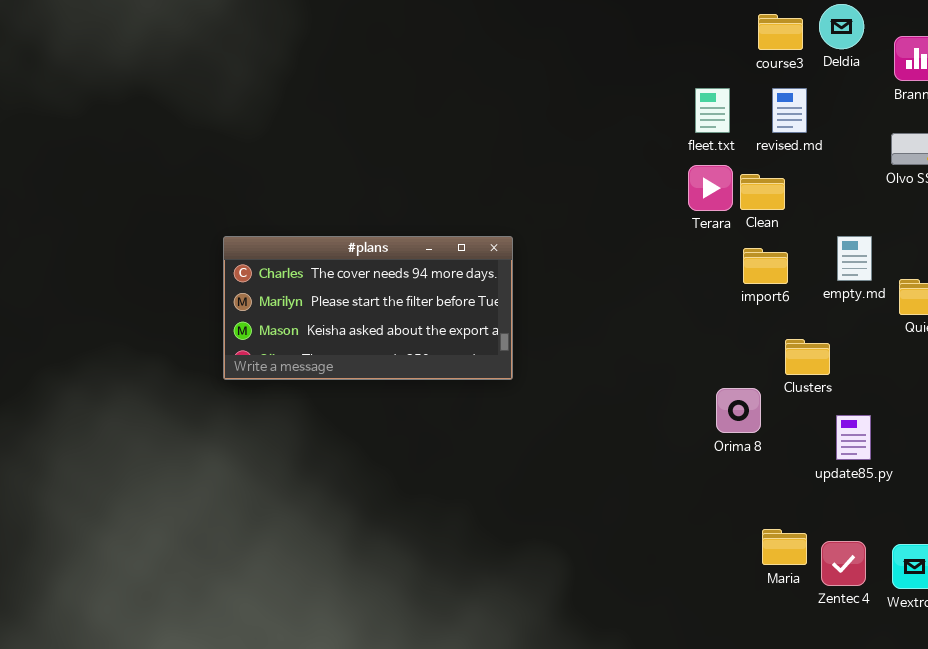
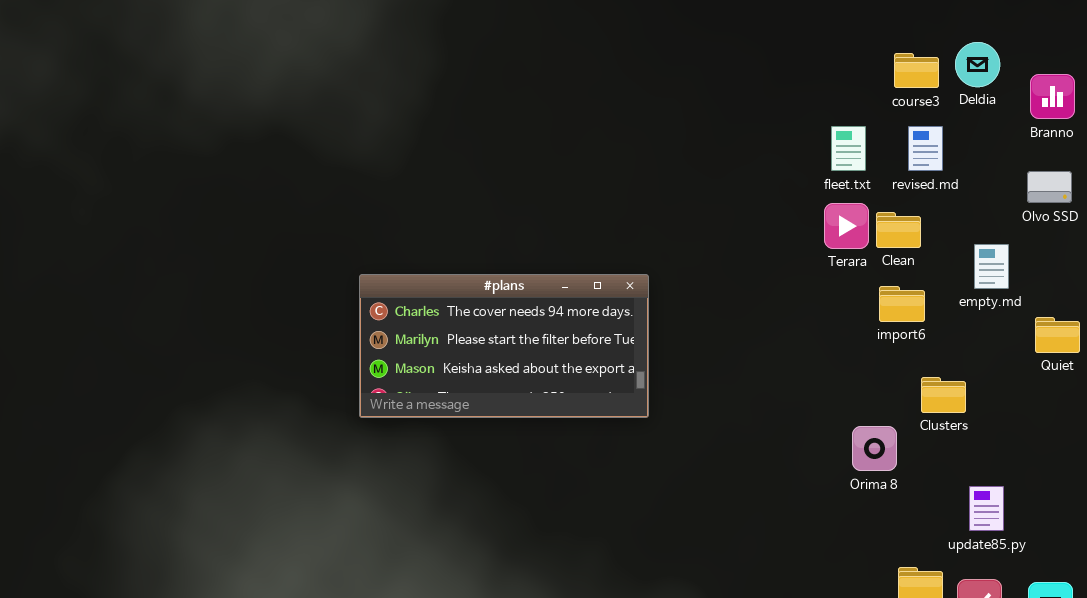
empty.md: [837,236,872,281] -> [974,244,1009,289], moved
update85.py: [836,415,871,460] -> [969,486,1004,531], moved

